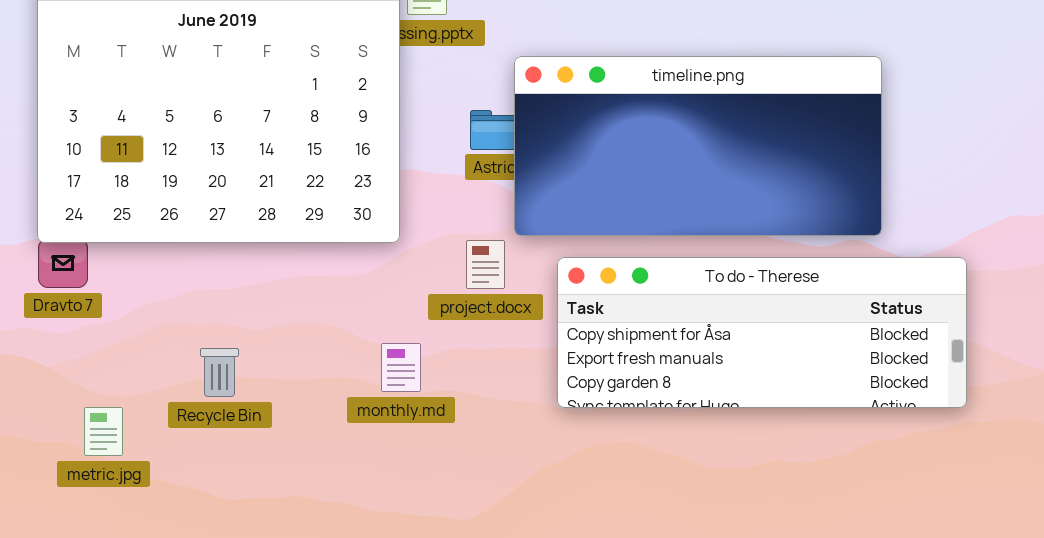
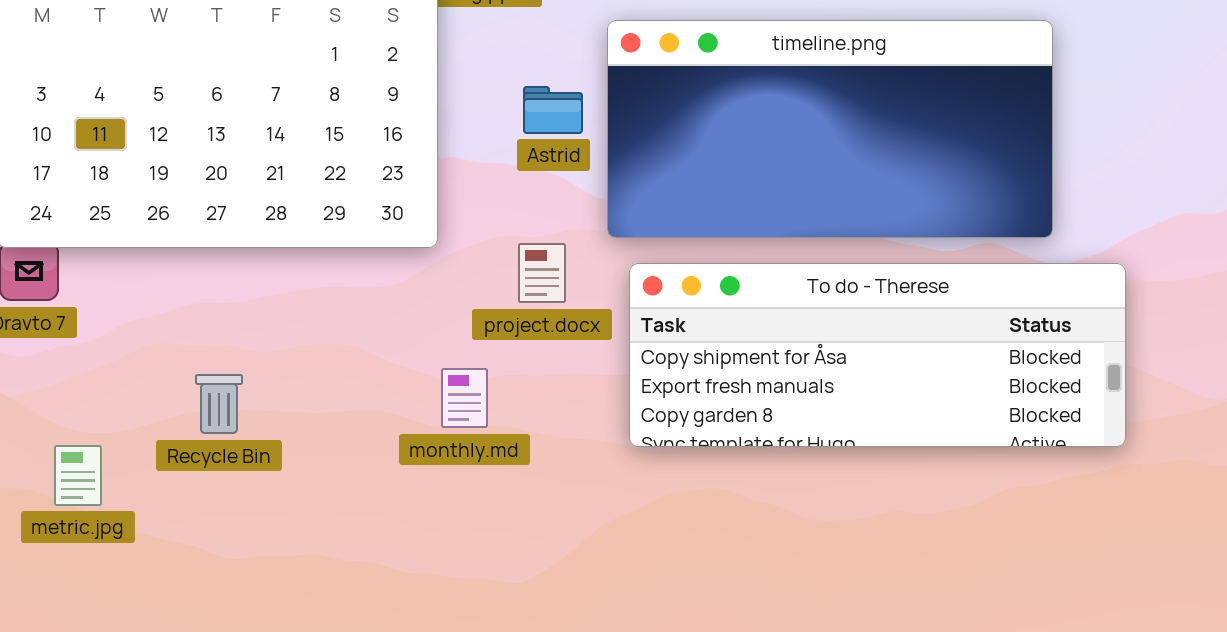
timeline.png: [514,56,882,236] -> [607,20,1053,238], moved
monthly.md: [381,343,421,392] -> [441,368,488,428], moved

